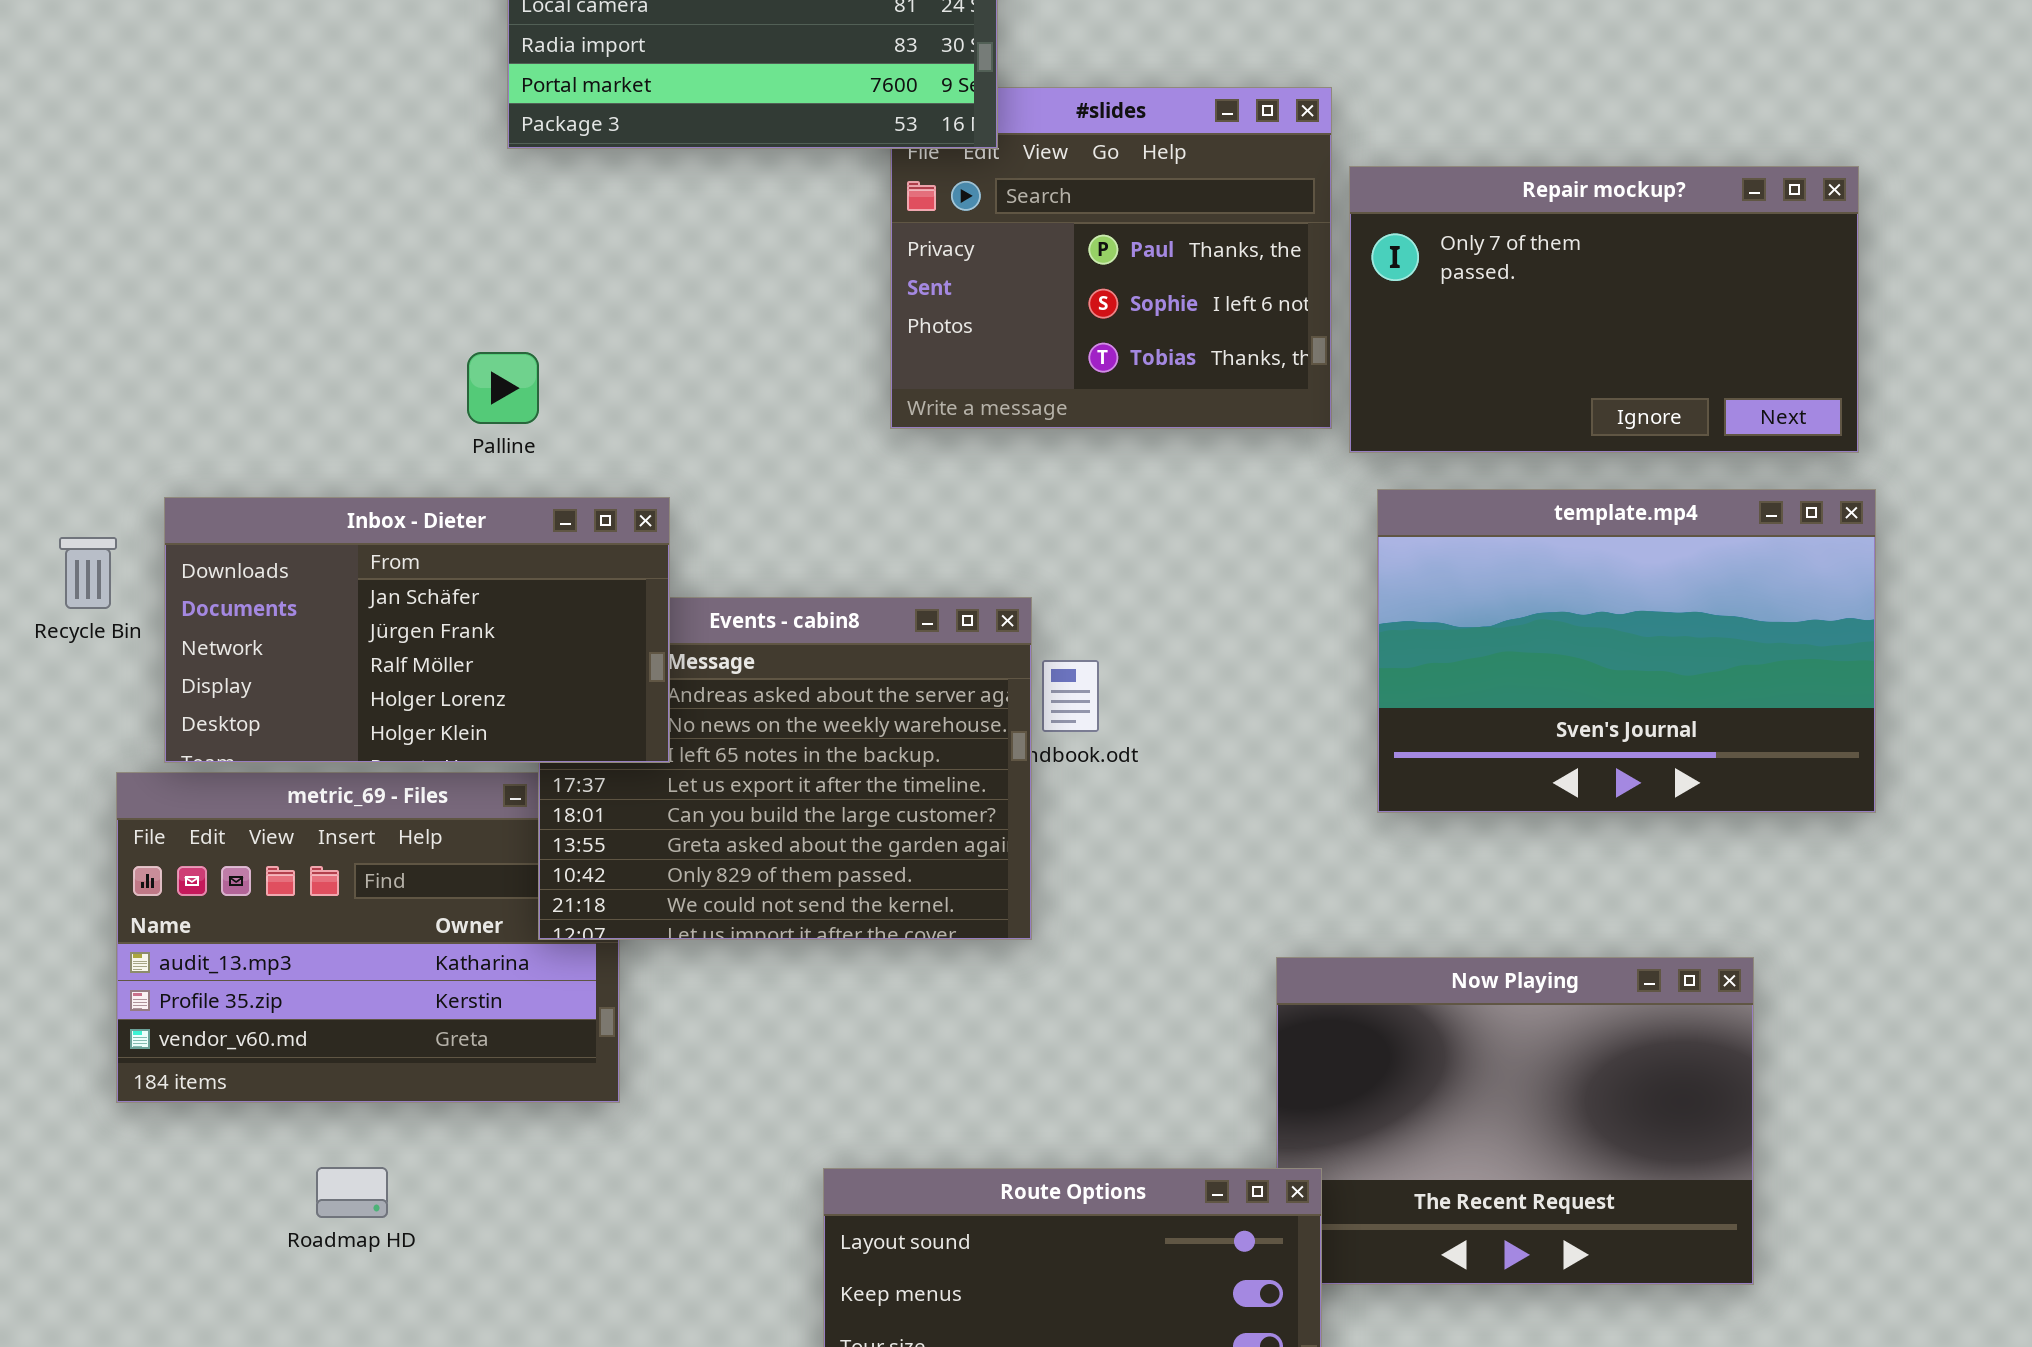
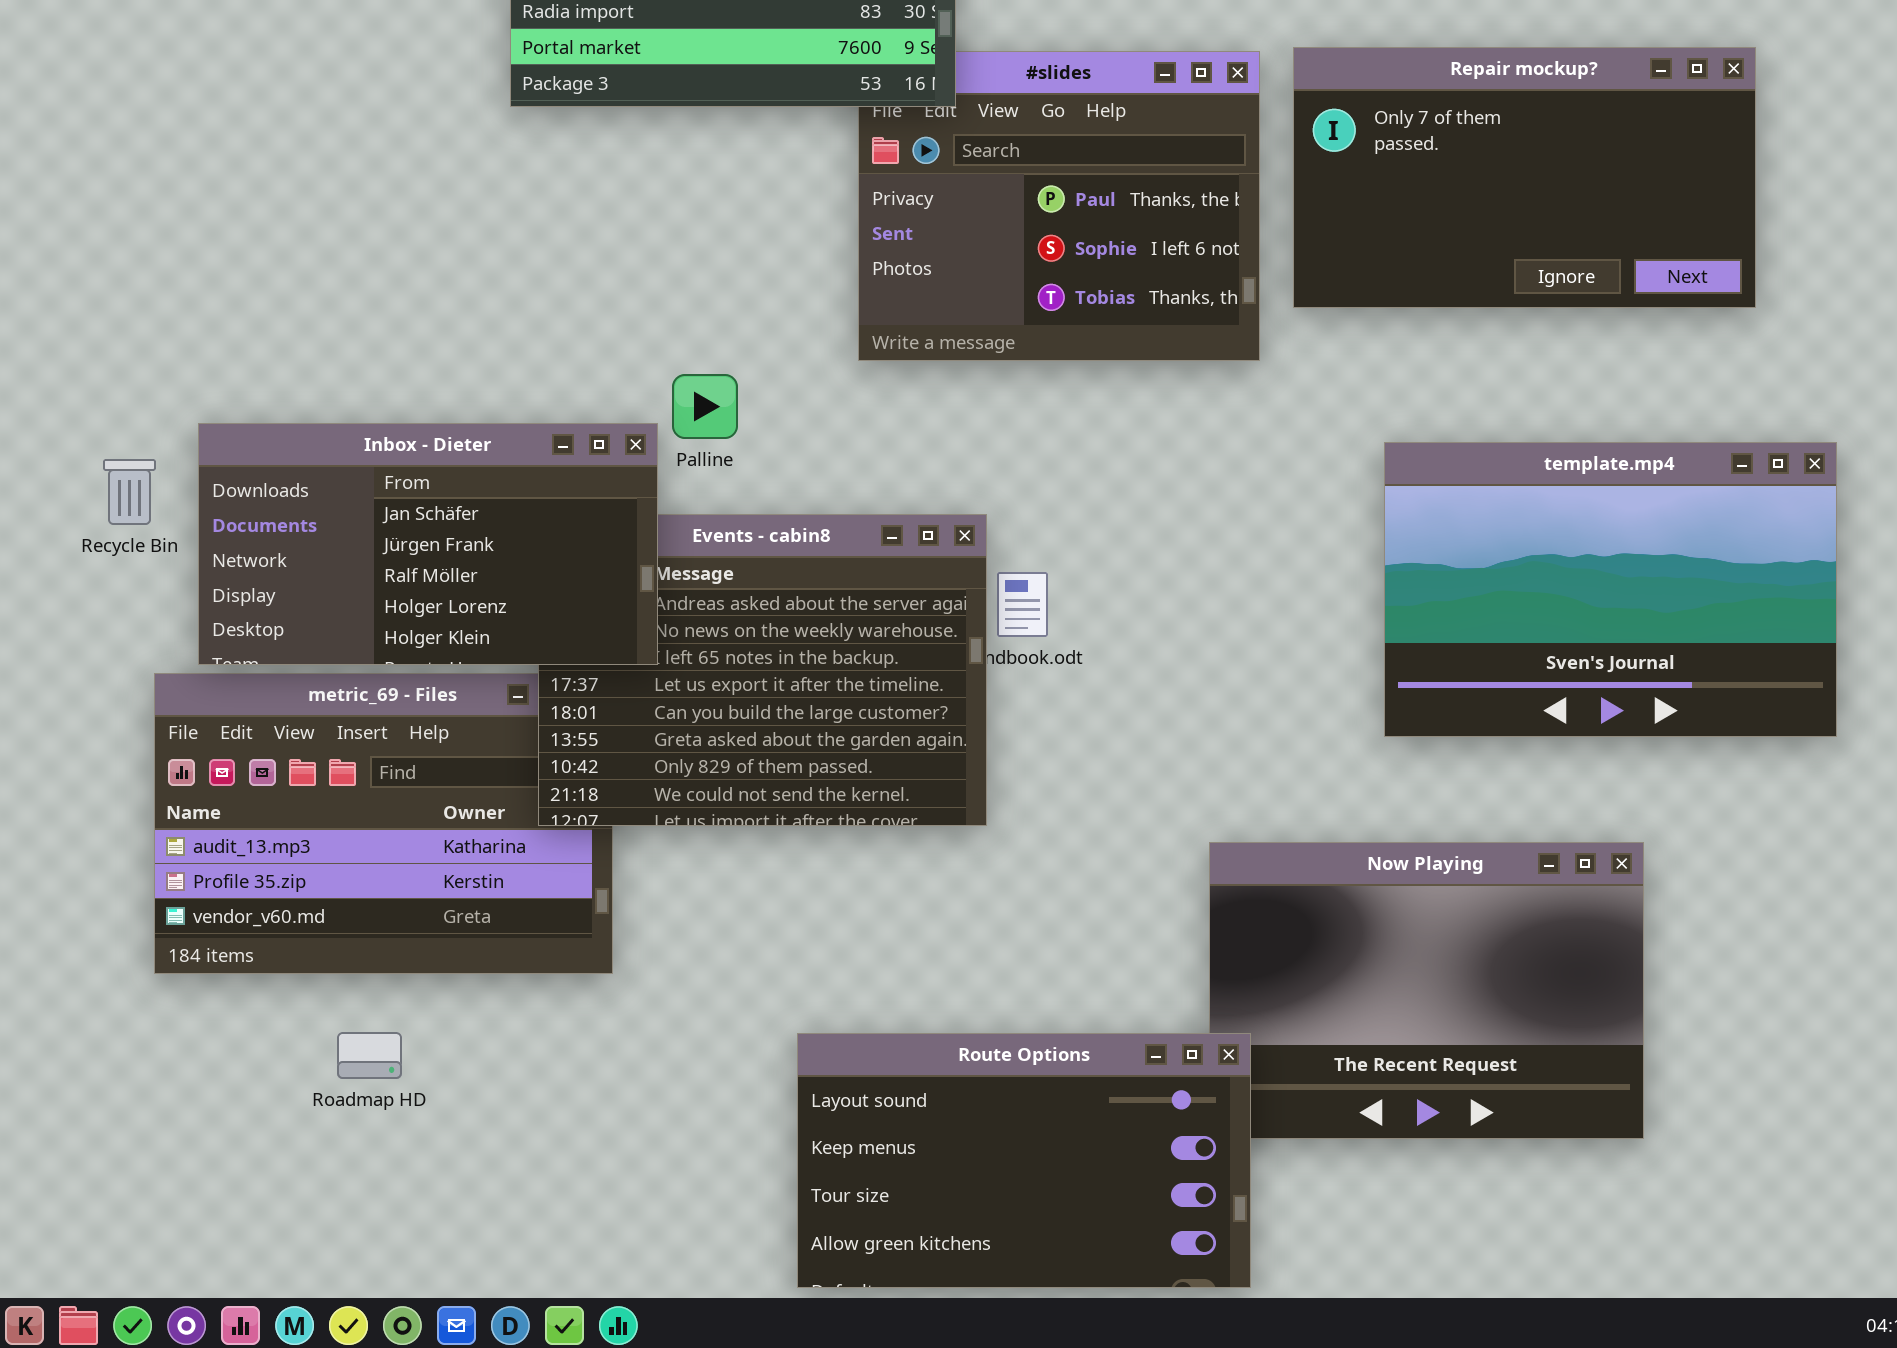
Repair mockup?: [1349,166,1859,453] -> [1293,47,1756,308], moved
Palline: [467,352,539,424] -> [672,374,738,439], moved
template.mp4: [1377,489,1876,813] -> [1384,442,1837,737], moved

